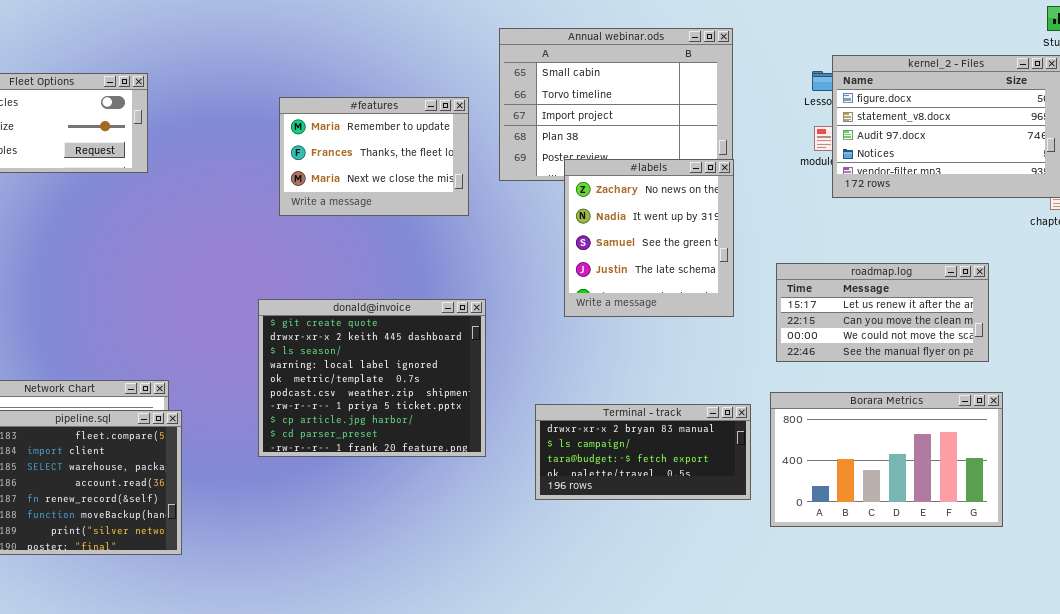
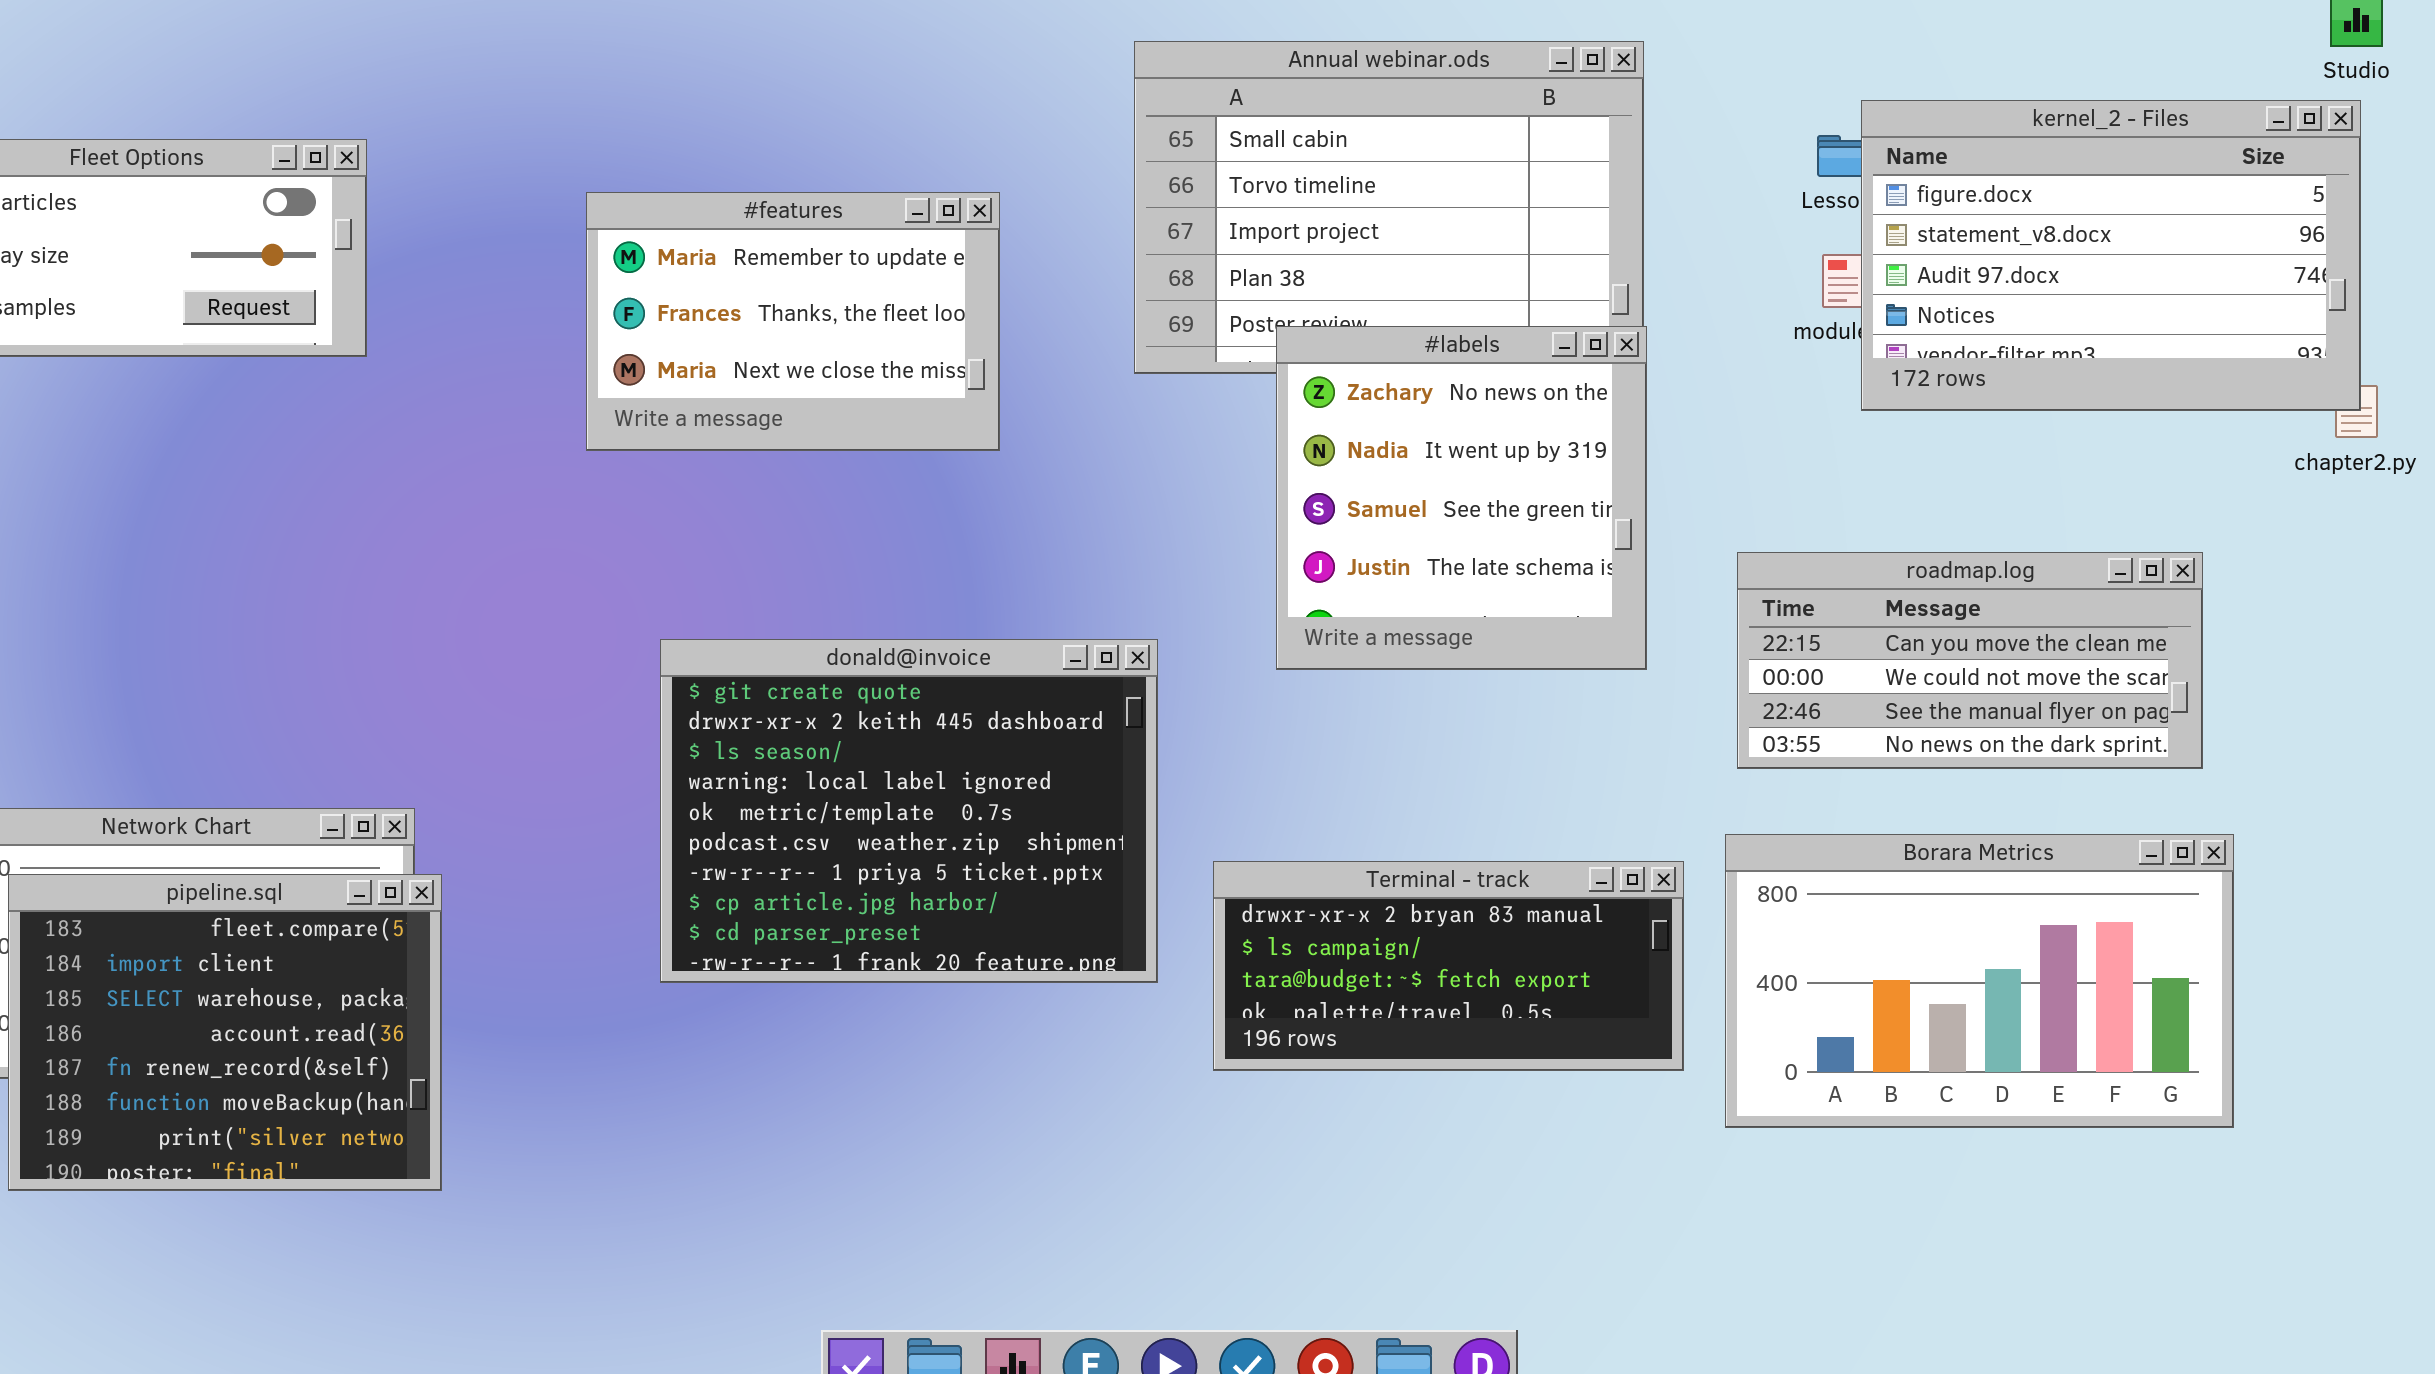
#features: [279,97,469,216] -> [586,192,1000,451], moved
roadmap.log: [776,263,989,362] -> [1737,552,2203,769], scrolled down 1 row
donald@invoice: [258,299,486,457] -> [660,639,1158,983], moved

